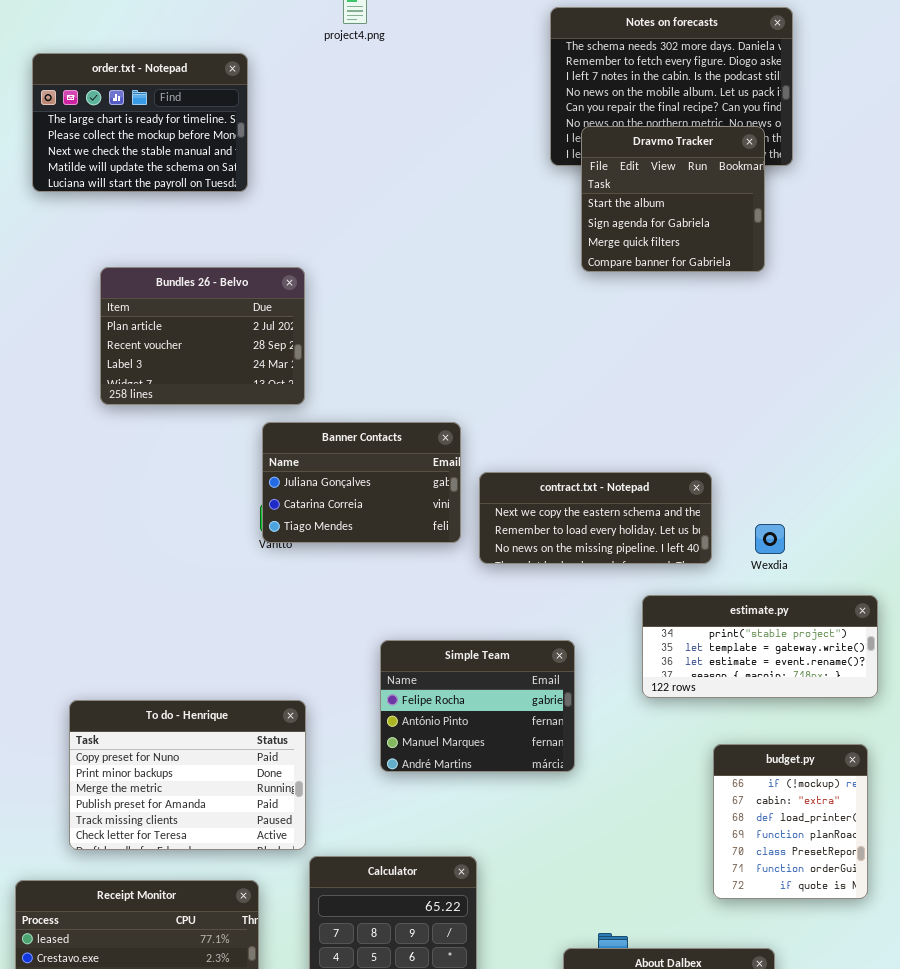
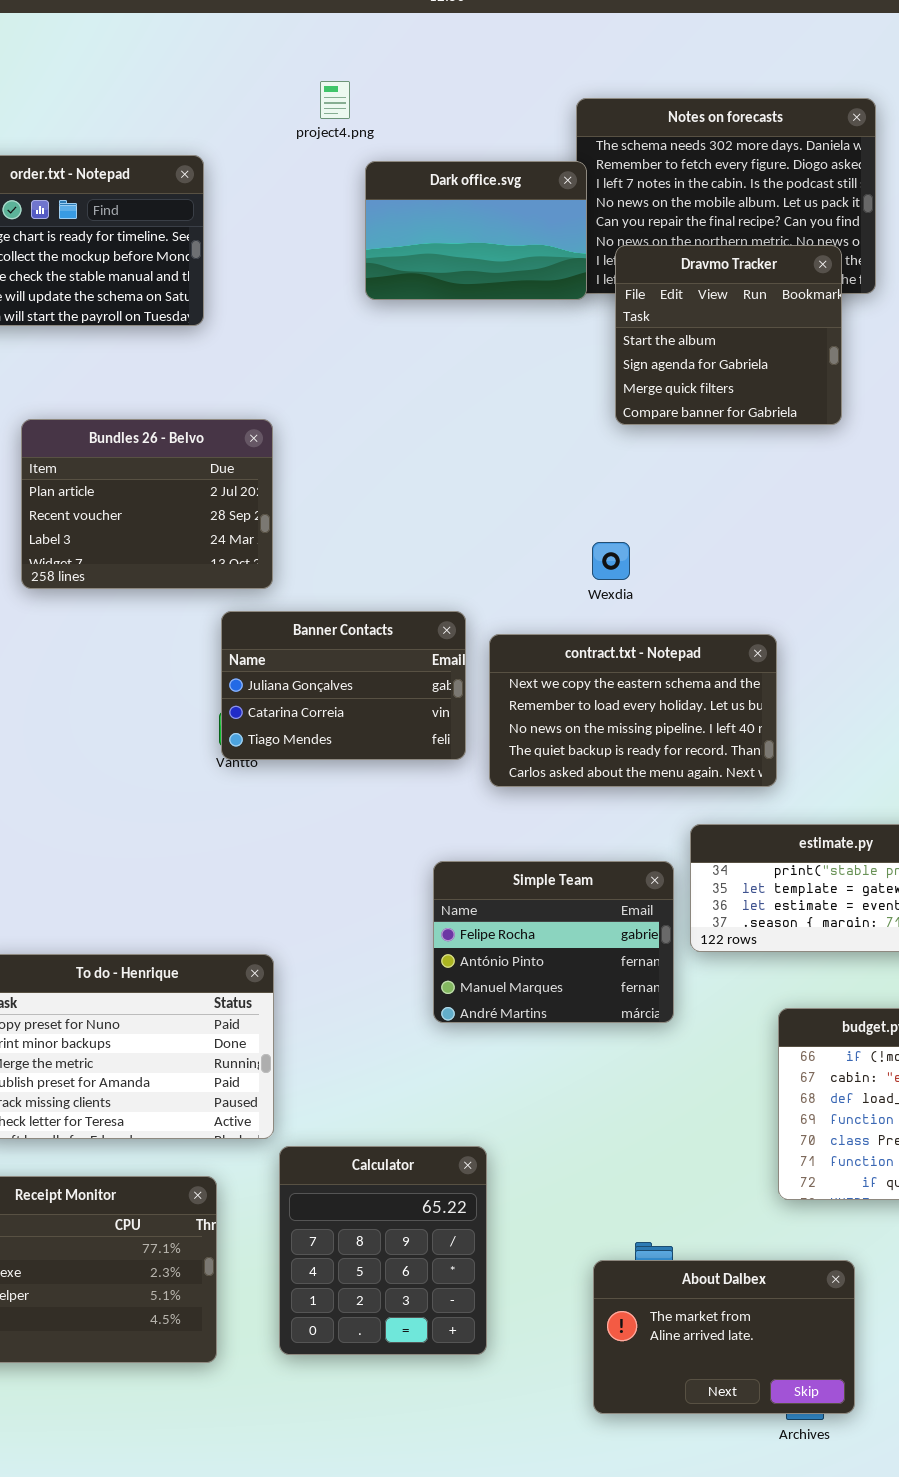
Dark office.svg: none -> [365,161,587,300], opened
contract.txt - Notepad: [479,472,712,564] -> [489,634,777,787], resized
Wexdia: [755,524,785,554] -> [592,542,630,580], moved
Simple Team: [380,640,575,772] -> [433,861,674,1023], moved

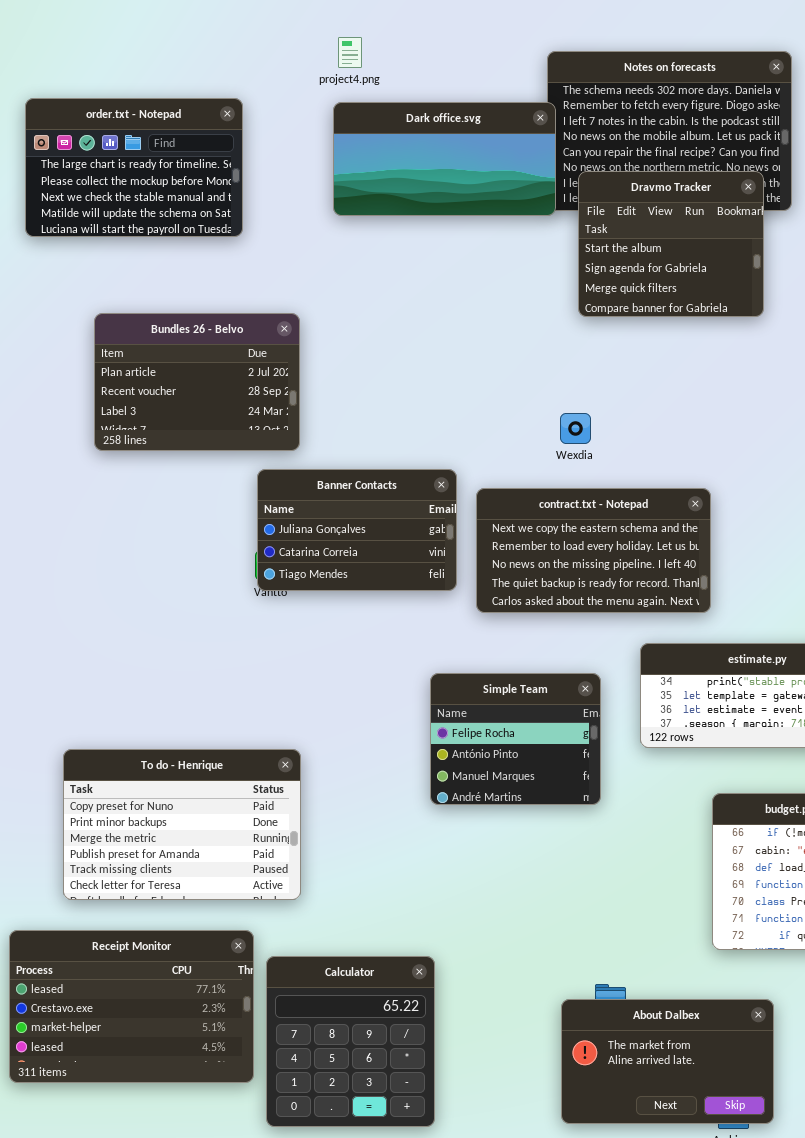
Dark office.svg: [365,161,587,300] -> [333,102,556,216], resized
Simple Team: [433,861,674,1023] -> [430,673,601,805], resized
Calculator: [279,1146,487,1355] -> [266,956,435,1127], moved

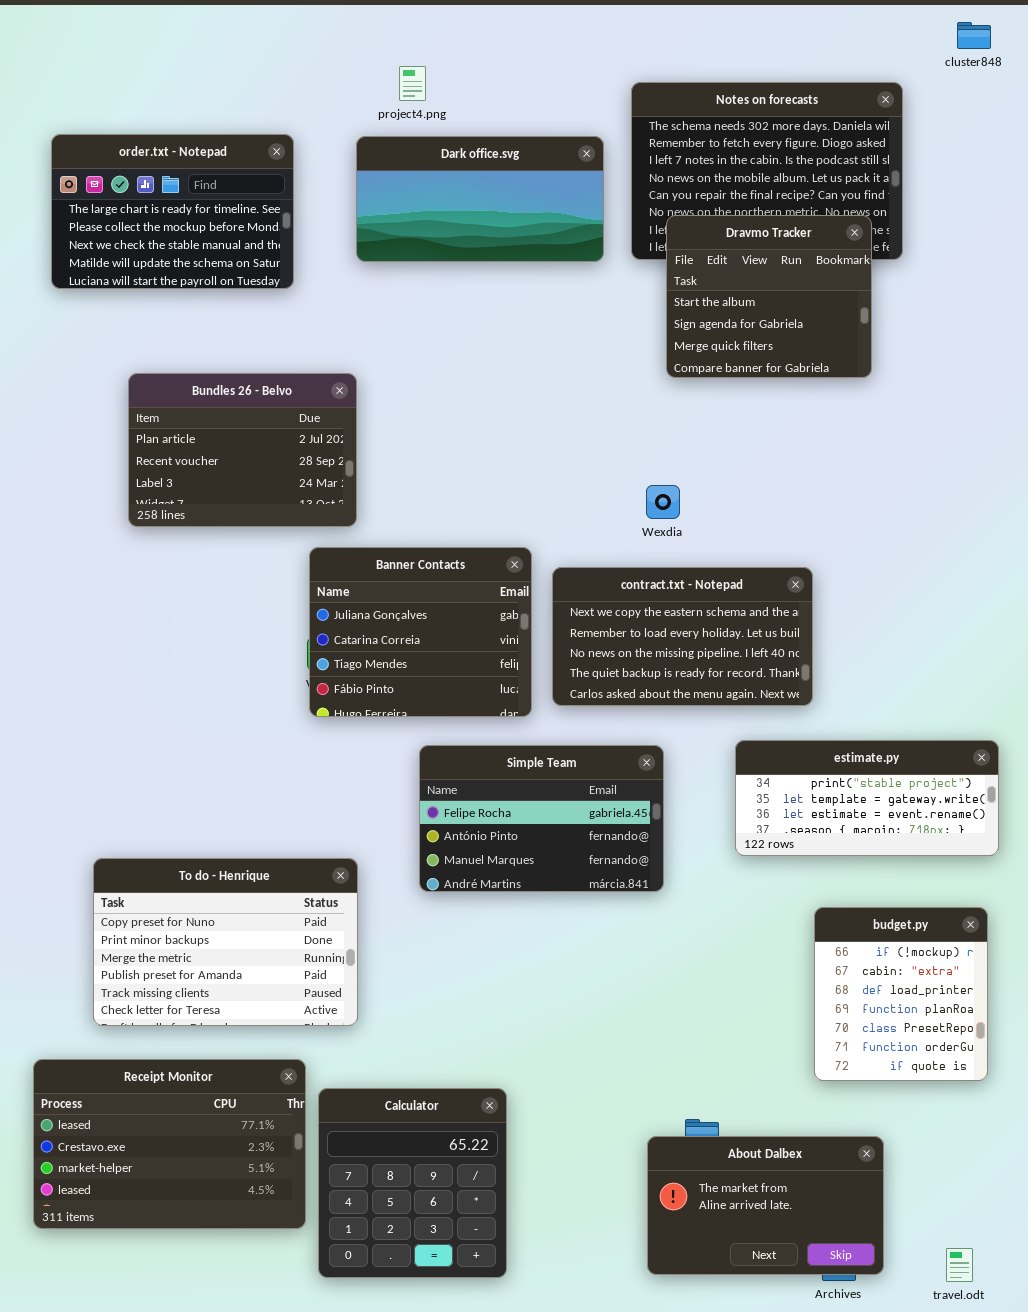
Dark office.svg: [333,102,556,216] -> [356,136,604,262], moved
Banner Contacts: [257,469,457,591] -> [309,547,532,717], resized
Simple Team: [430,673,601,805] -> [419,745,664,892], moved, resized

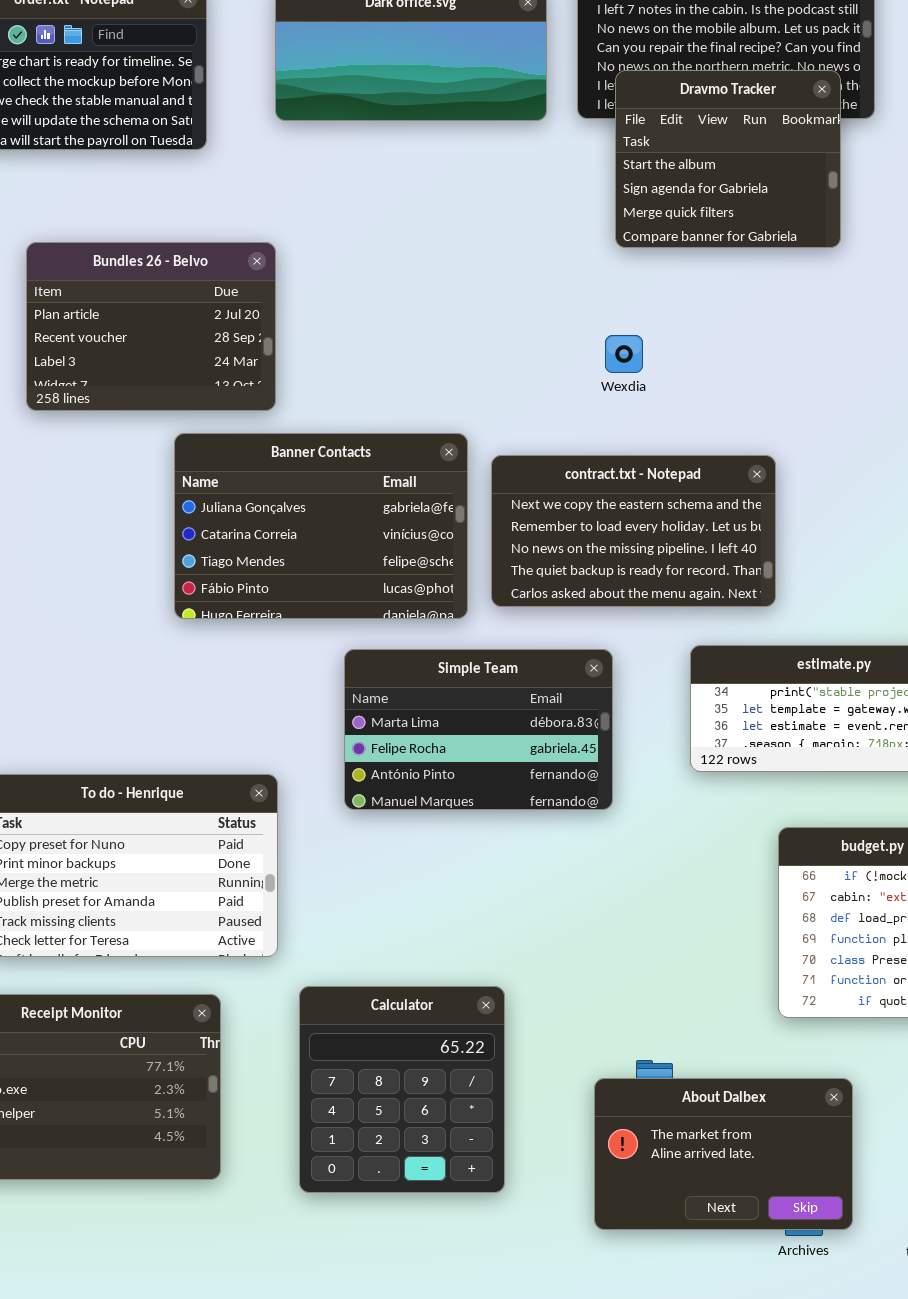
Wexdia: [646,485,680,519] -> [605,335,643,373], moved
Banner Contacts: [309,547,532,717] -> [174,433,468,619], resized
Simple Team: [419,745,664,892] -> [344,649,613,810], scrolled up 1 row
Calculator: [318,1088,507,1278] -> [299,986,505,1193], moved

